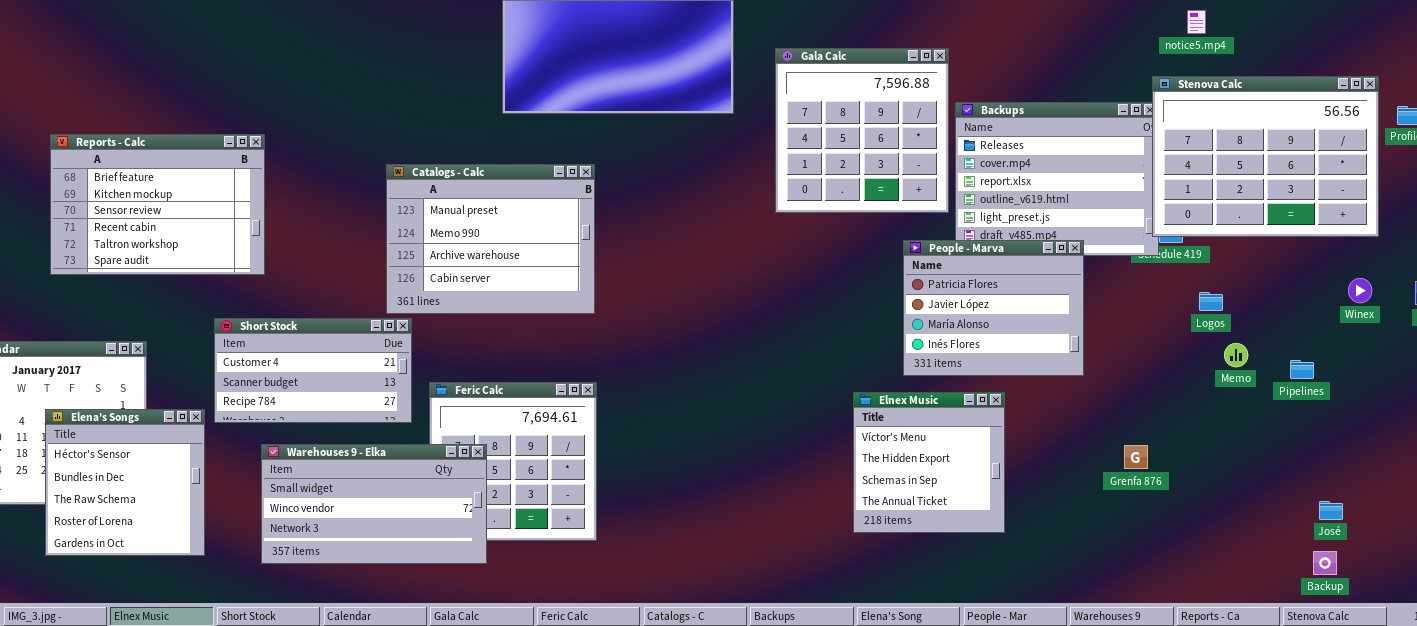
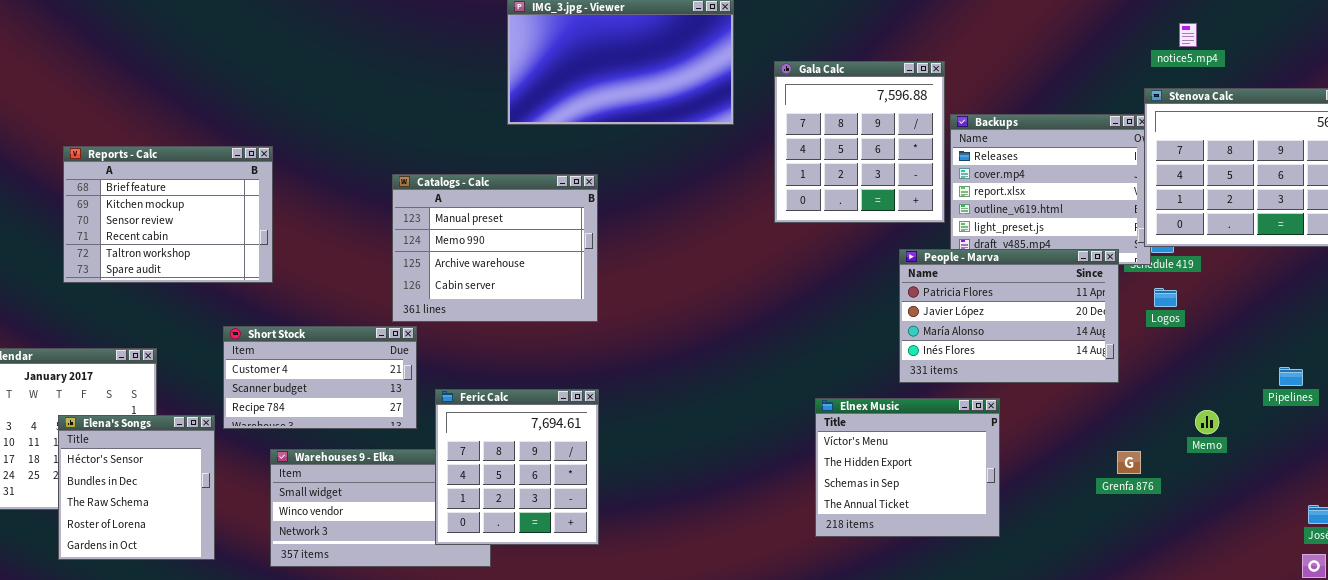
People - Marva: [903,240,1084,376] -> [899,249,1119,383], resized
Logos: [1199,292,1223,311] -> [1154,288,1177,307], moved
Memo: [1224,343,1248,367] -> [1195,410,1219,434], moved
Feric Calc: [429,382,597,541] -> [435,389,599,545], raised
Elnex Music: [853,392,1005,533] -> [815,398,1000,537], resized

